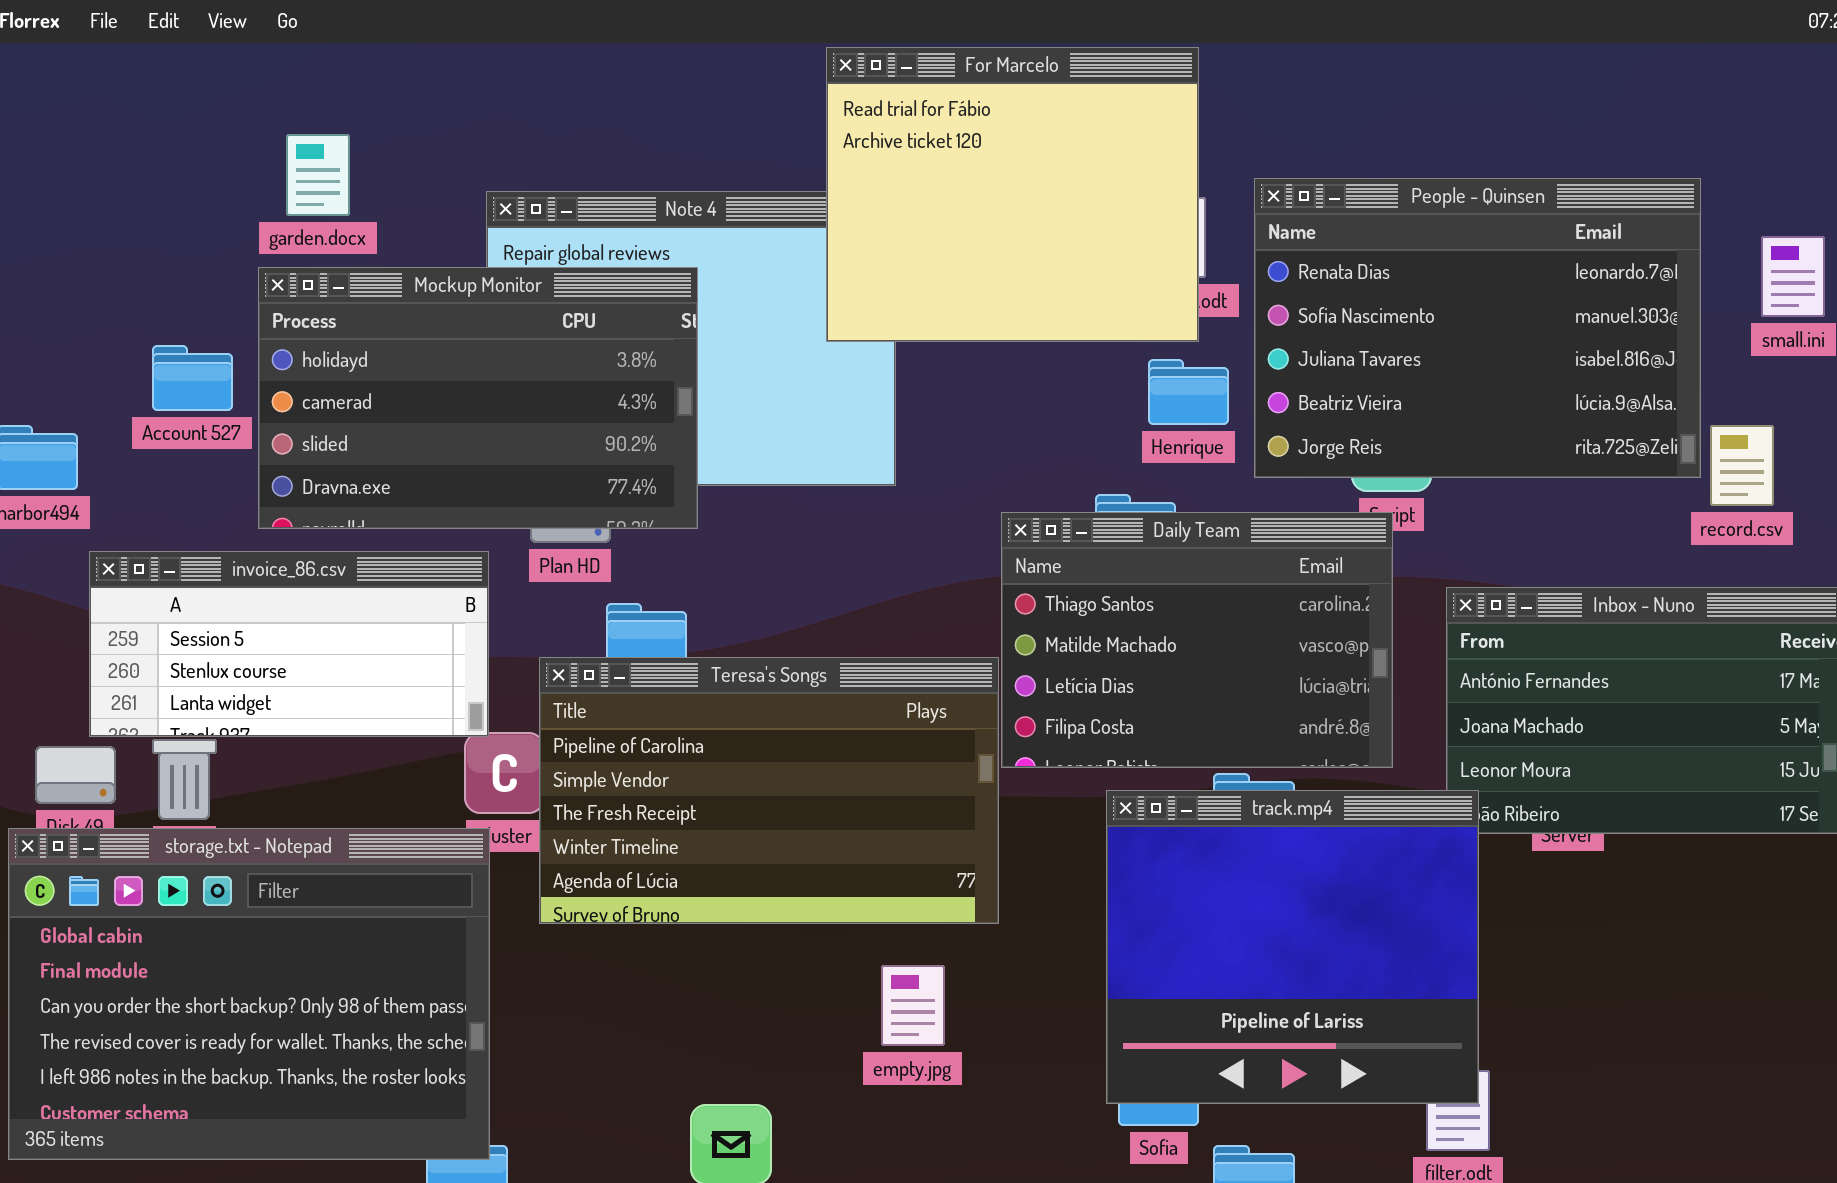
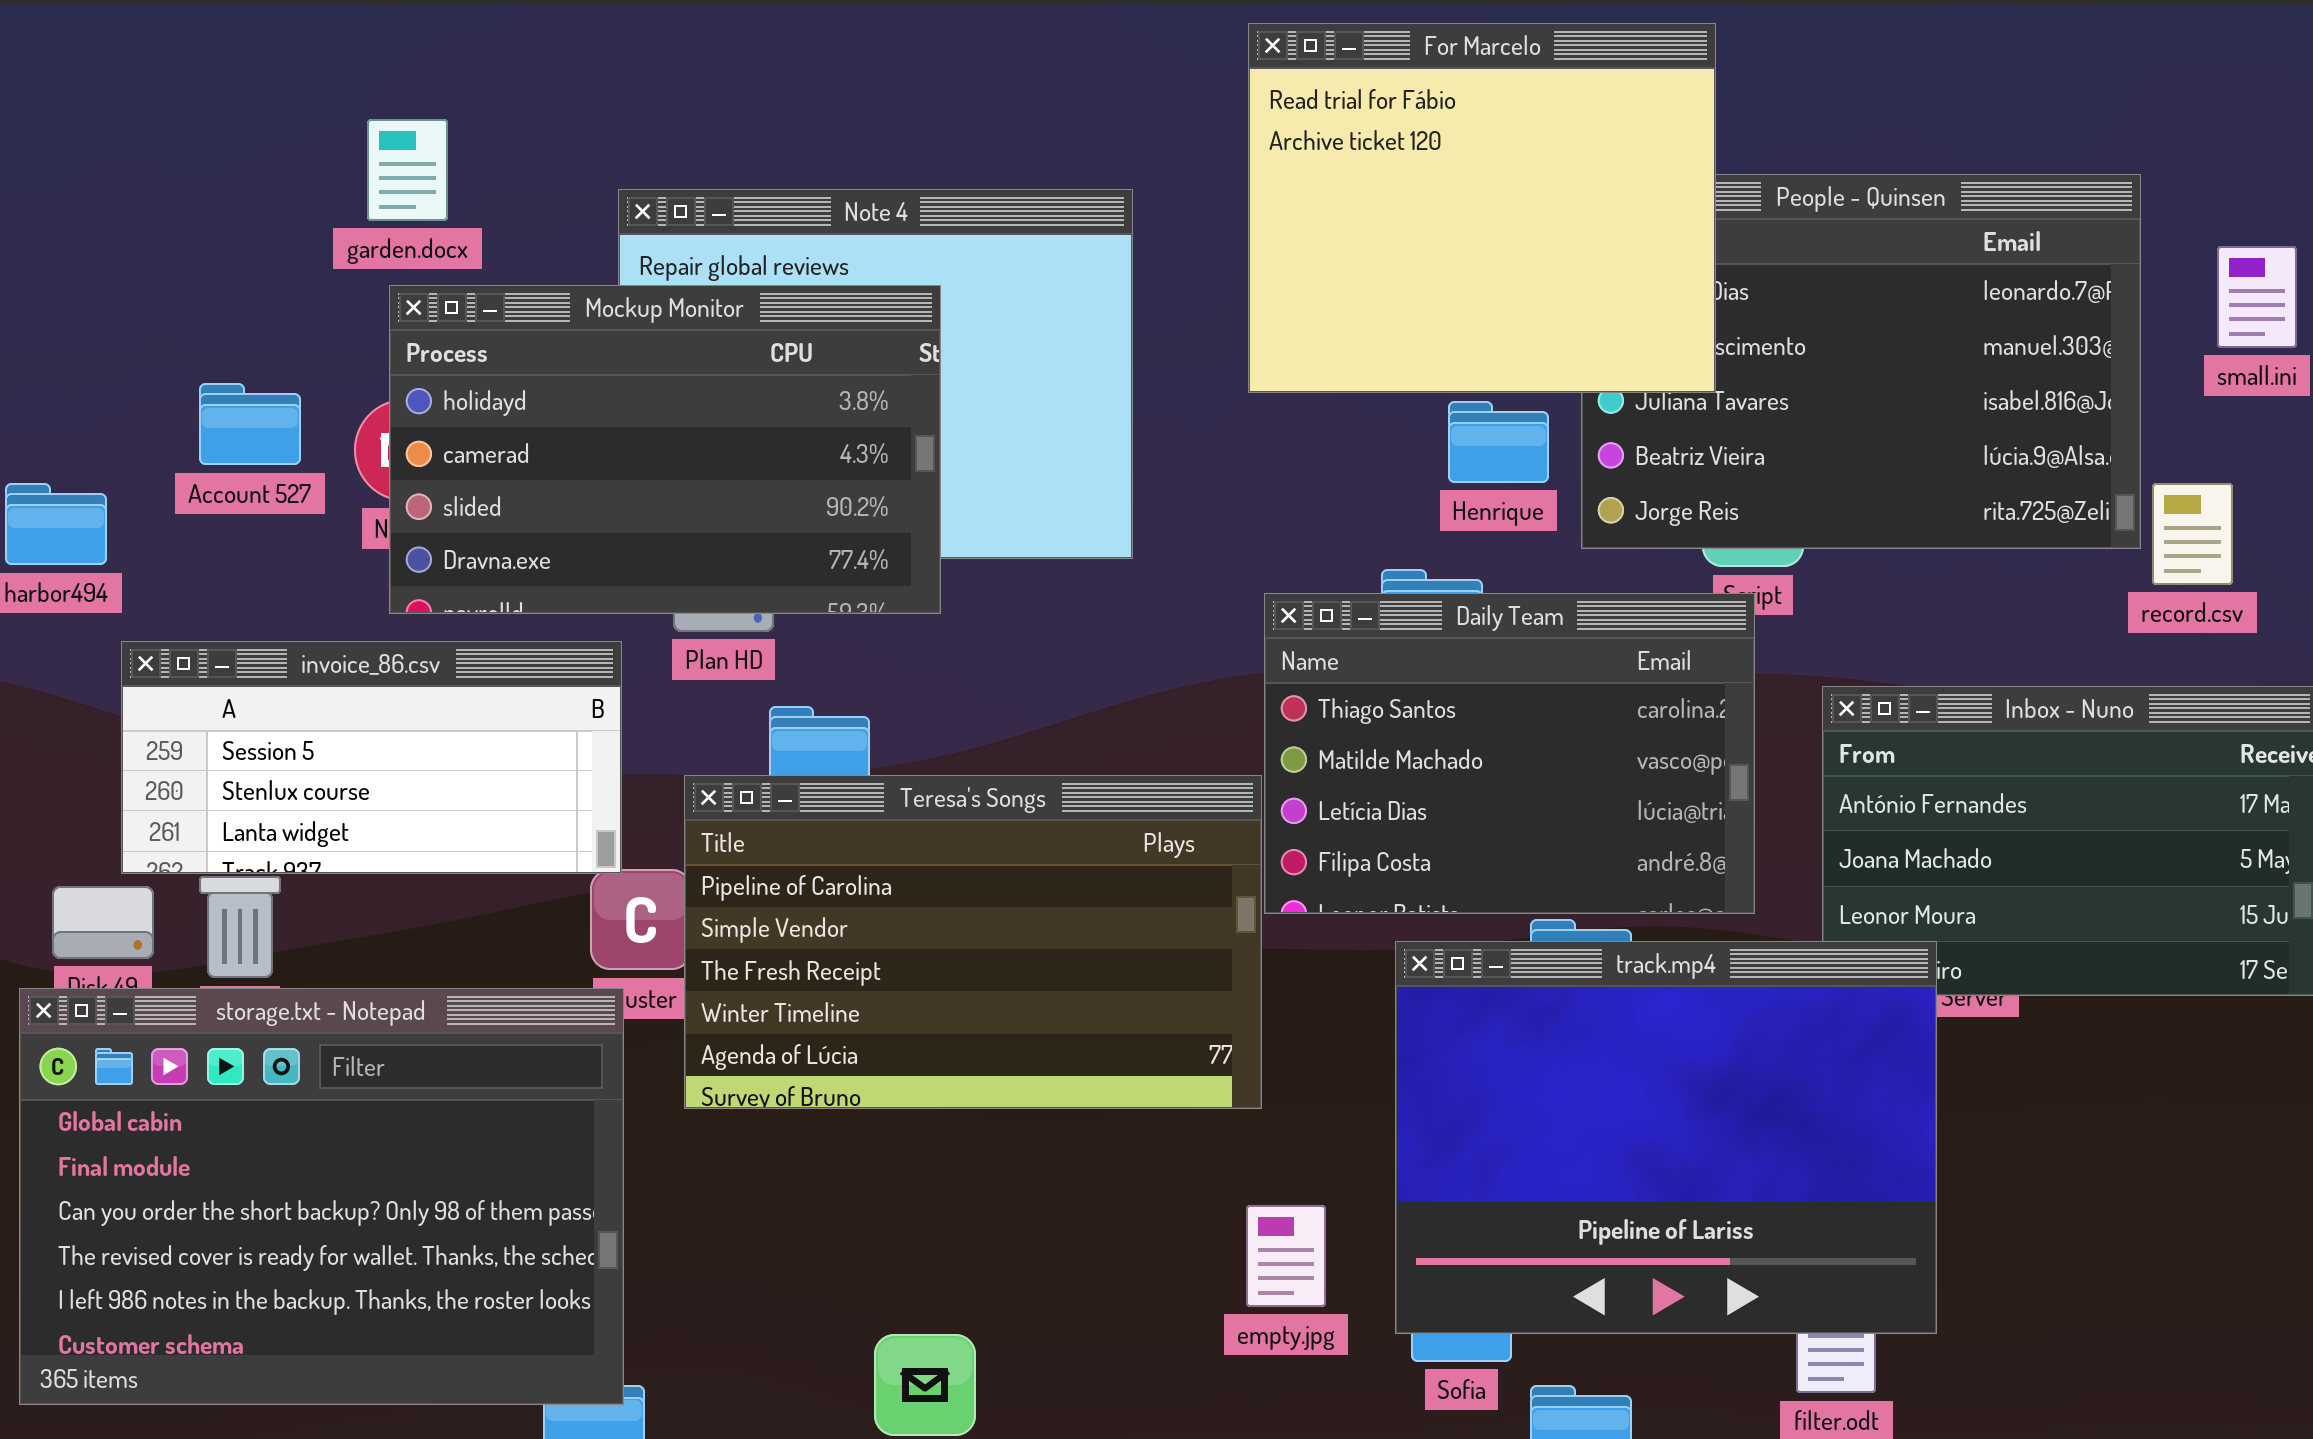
For Marcelo: [826,47,1199,342] -> [1248,23,1716,393], moved
Mockup Monitor: [258,267,698,529] -> [389,285,941,614], moved
track.mp4: [1106,790,1479,1104] -> [1395,941,1937,1334], resized
empty.jpg: [881,965,945,1046] -> [1246,1205,1326,1307], moved

